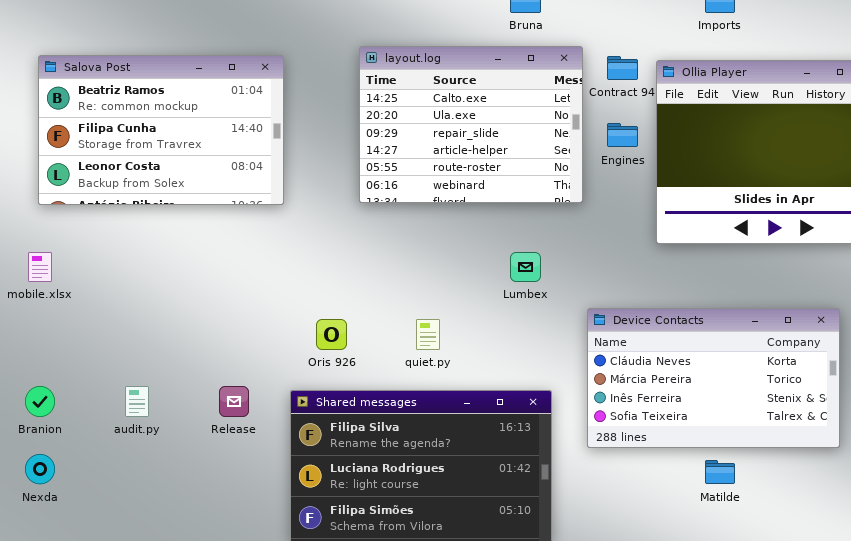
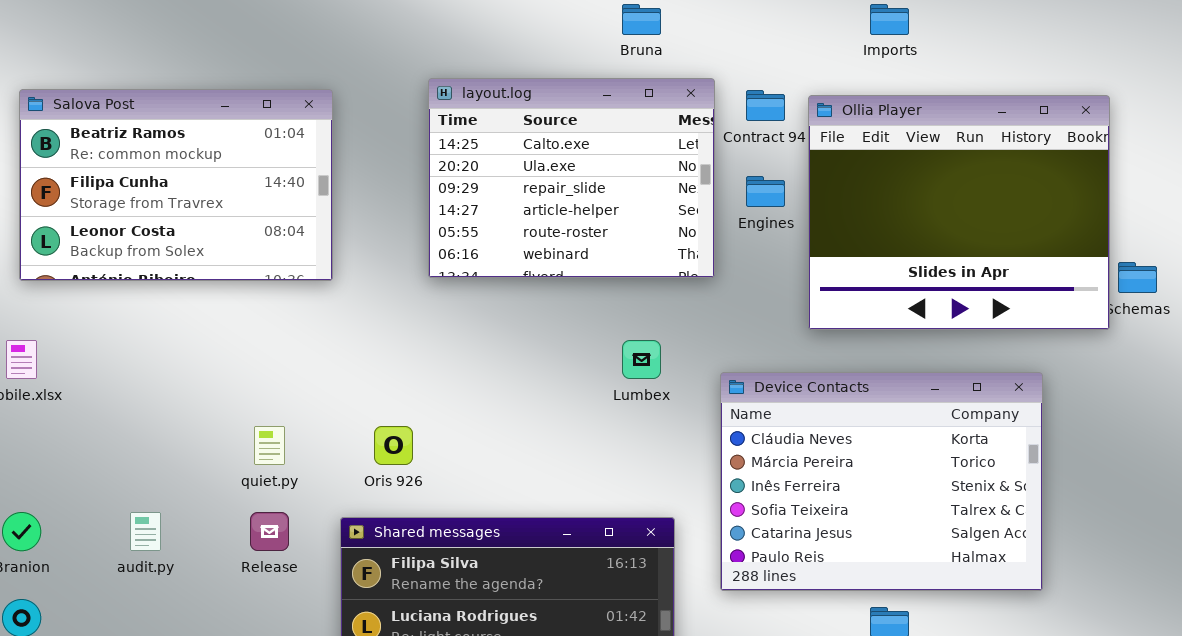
Device Contacts: [587,308,840,448] -> [720,372,1043,591], resized
quiet.py: [416,319,440,350] -> [254,426,285,465], moved

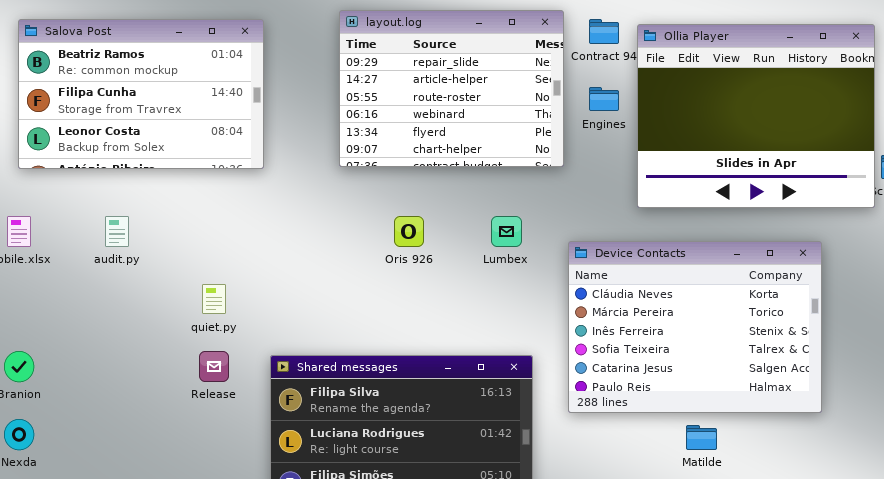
layout.log: [428,78,715,278] -> [339,10,564,167], scrolled down 2 rows
Oris 926: [374,426,413,465] -> [394,216,424,247], moved
audit.py: [130,512,161,551] -> [105,216,129,247], moved

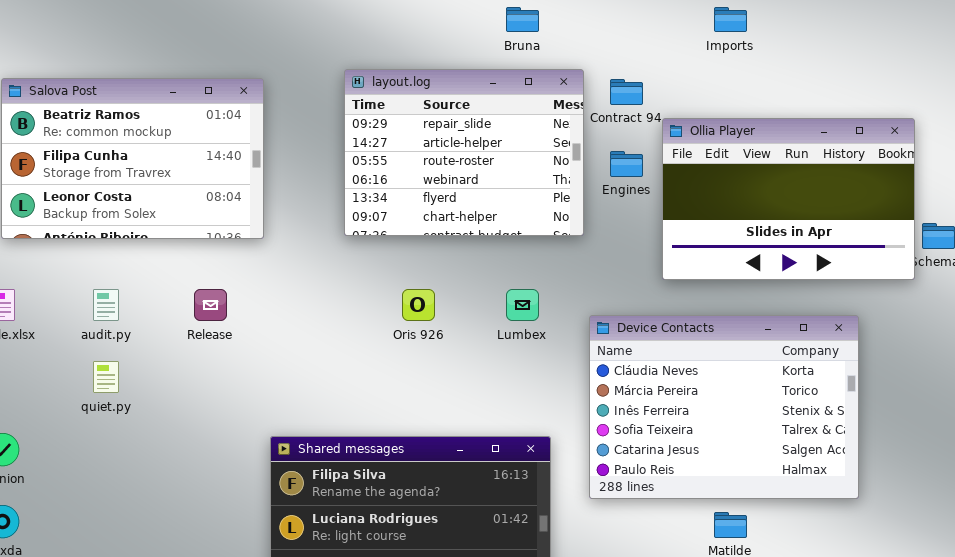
Ollia Player: [637,24,875,208] -> [662,118,915,280], resized
quiet.py: [202,284,226,314] -> [93,361,119,393], moved
Release: [199,351,229,382] -> [194,289,227,321], moved

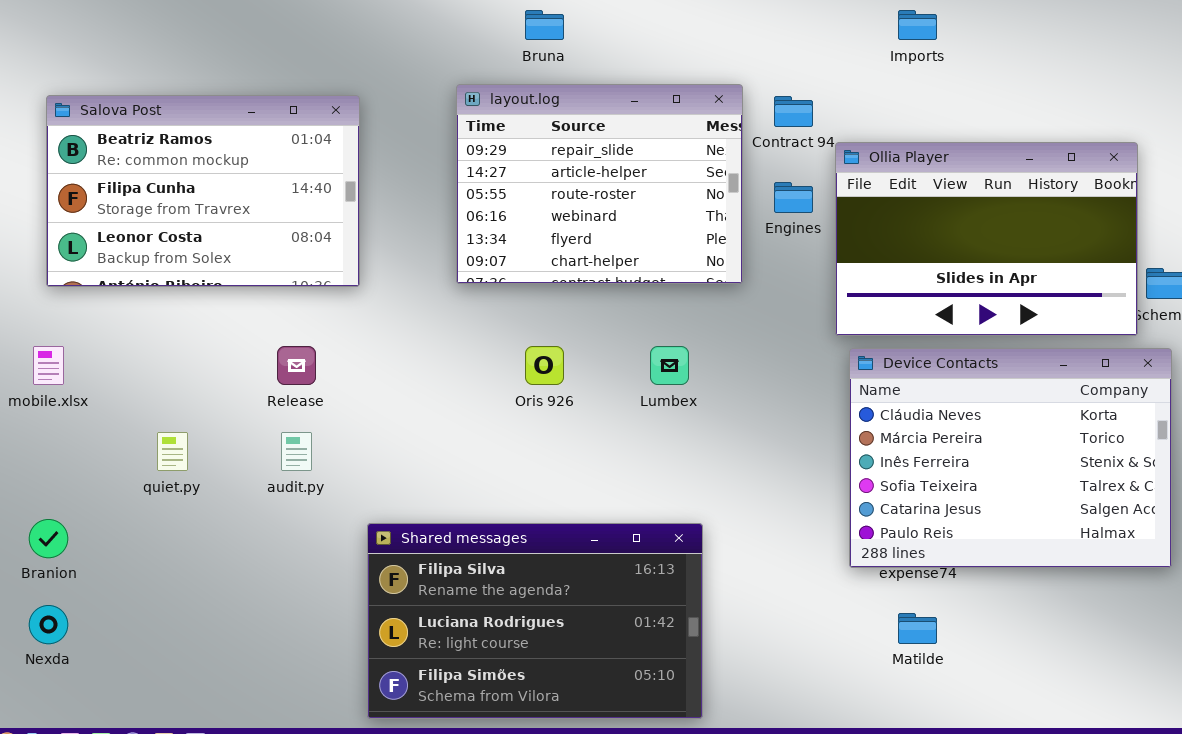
Bruna: [506,7,539,32] -> [525,10,564,40], moved
audit.py: [93,289,119,321] -> [281,432,312,471], moved
Device Contacts: [589,315,859,499] -> [849,348,1172,568], moved

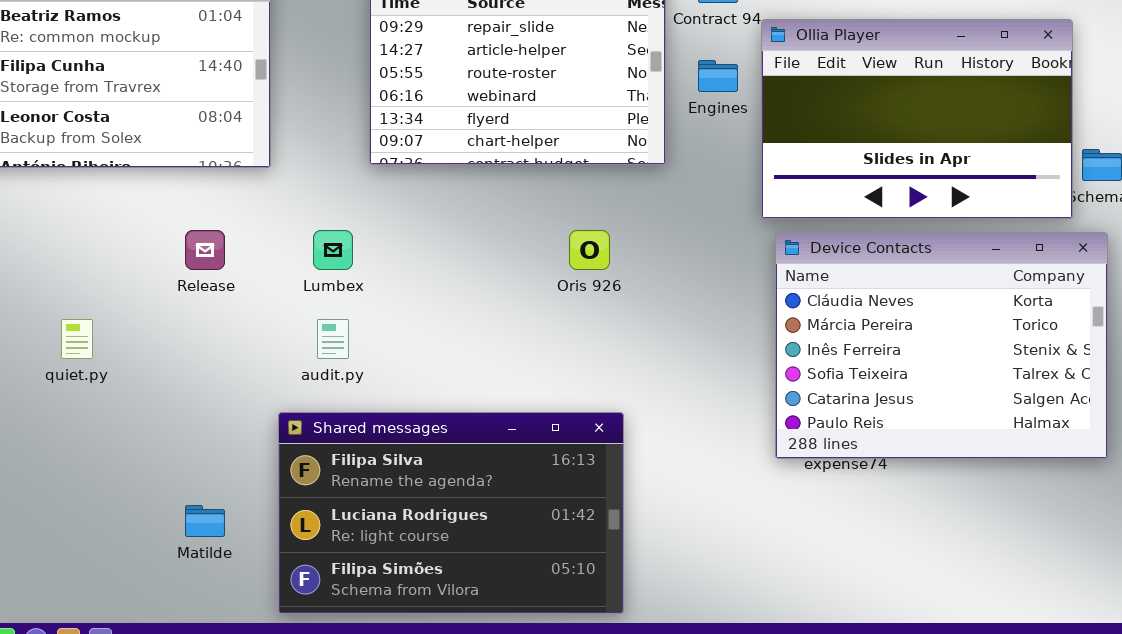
Oris 926: [525,346,564,385] -> [569,230,610,270], moved
Lumbex: [650,346,689,385] -> [313,230,353,270], moved
audit.py: [281,432,312,471] -> [317,319,349,359], moved
Matilde: [898,613,937,644] -> [185,505,225,537], moved

